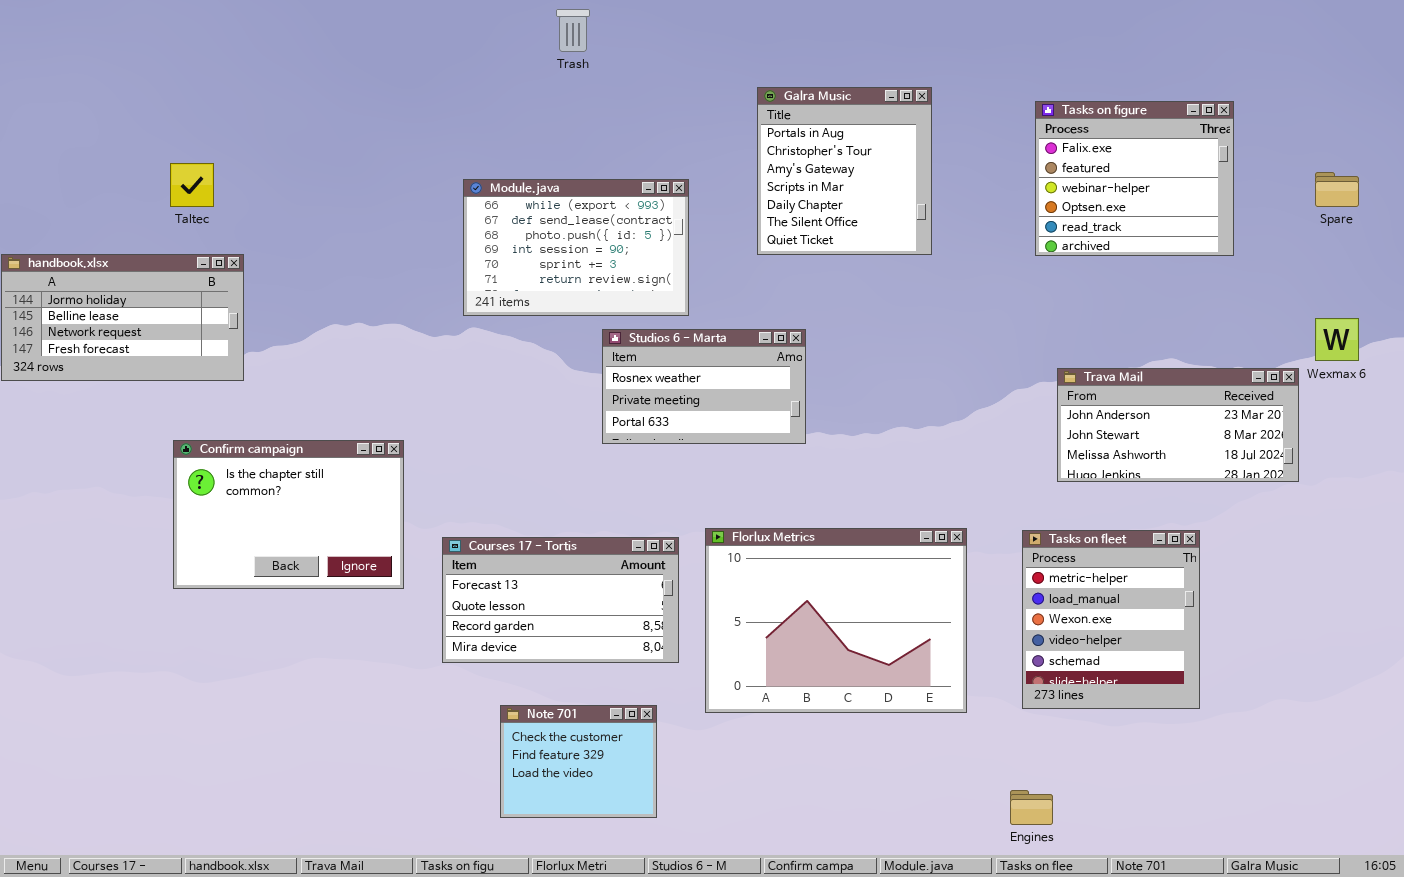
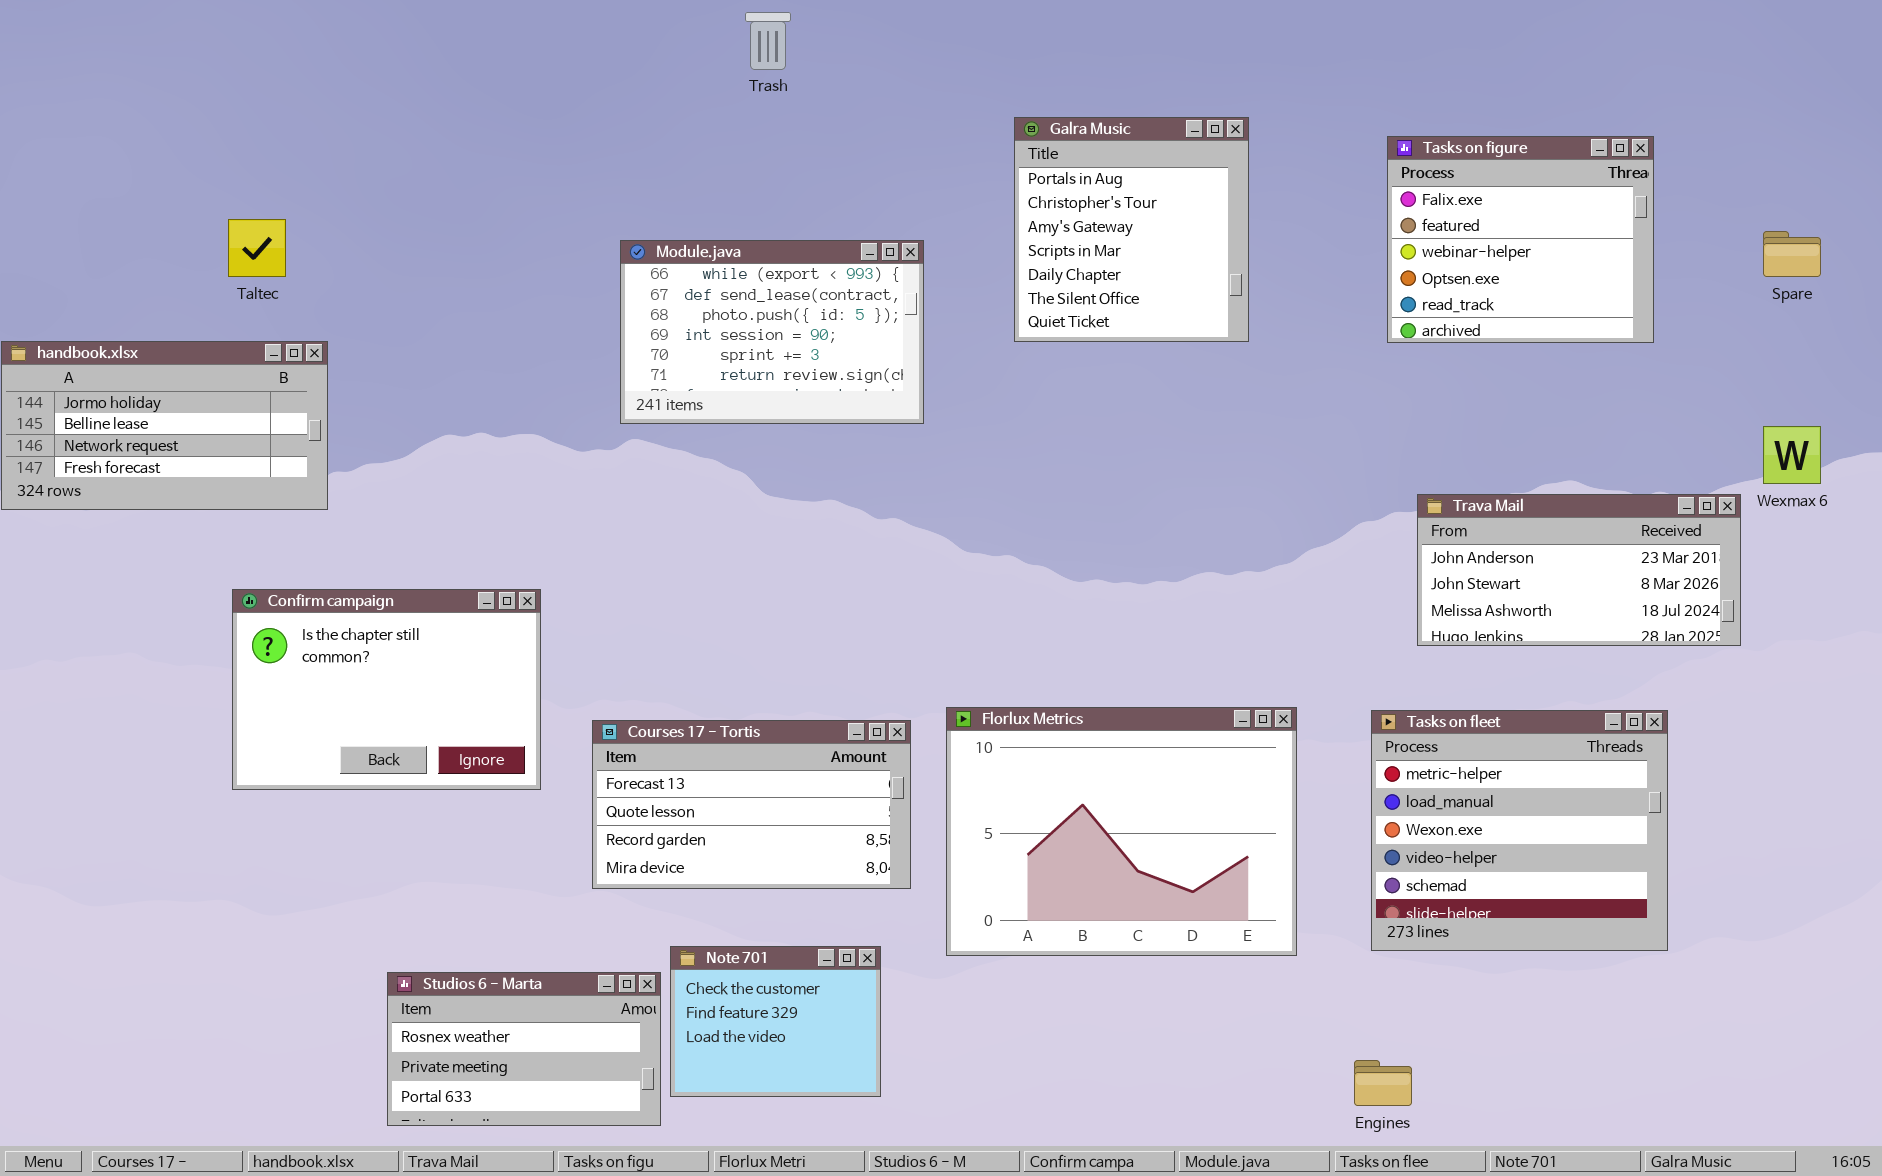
Studios 6 - Marta: [602,329,806,444] -> [387,972,661,1126], moved
Tasks on fleet: [1022,530,1200,709] -> [1371,710,1668,951], resized

